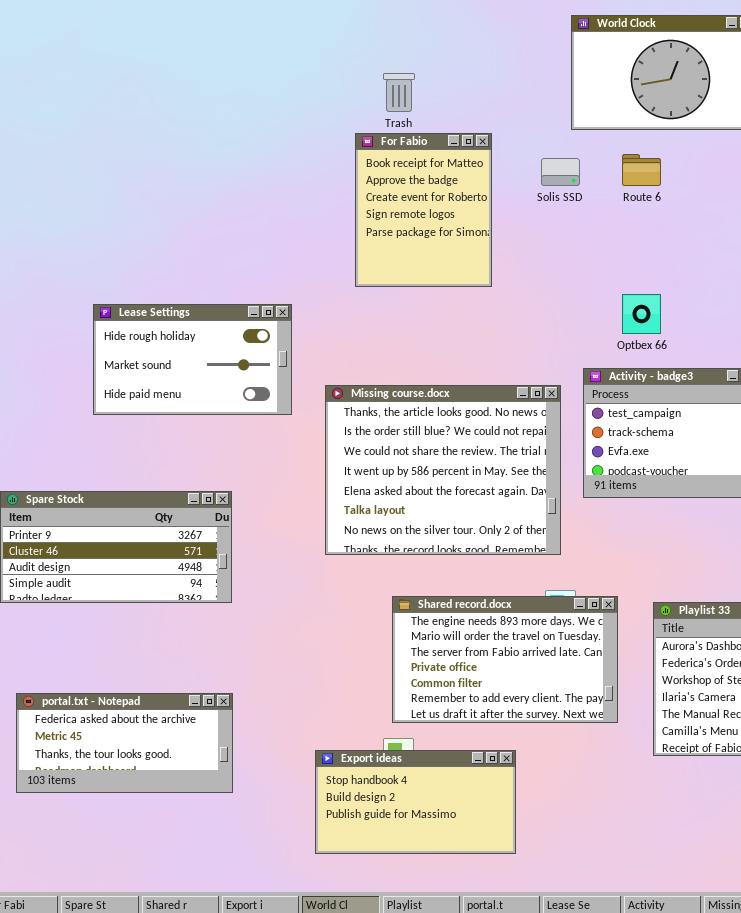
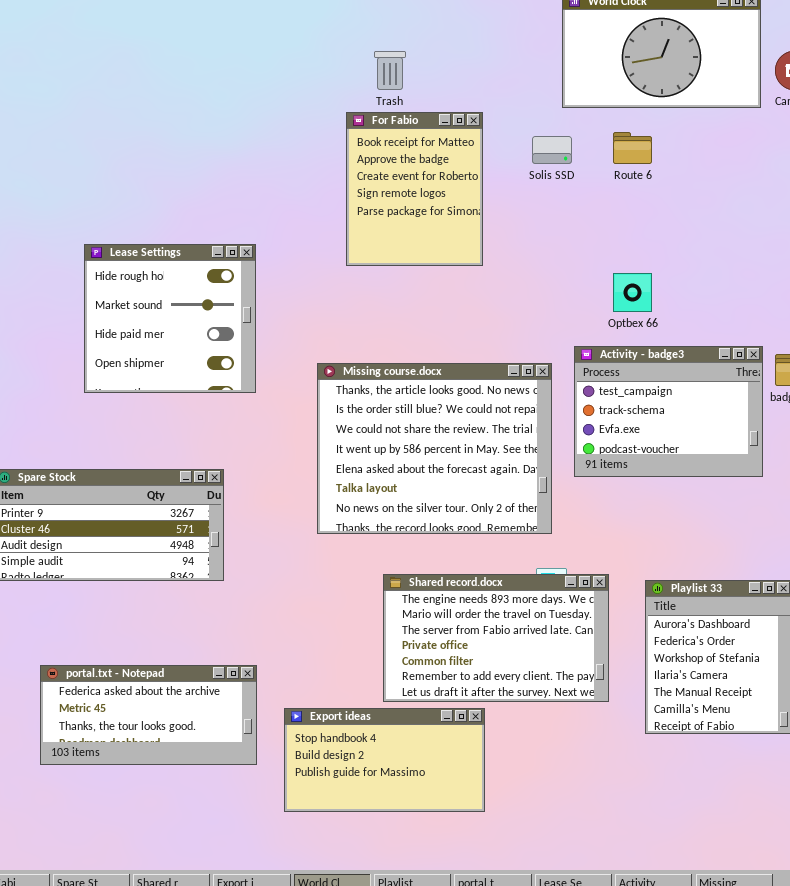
Lease Settings: [93,304,292,415] -> [84,244,256,393], resized
portal.txt - Notepad: [16,693,233,793] -> [40,665,257,765], moved
Export ideas: [315,750,516,854] -> [284,708,485,812], moved

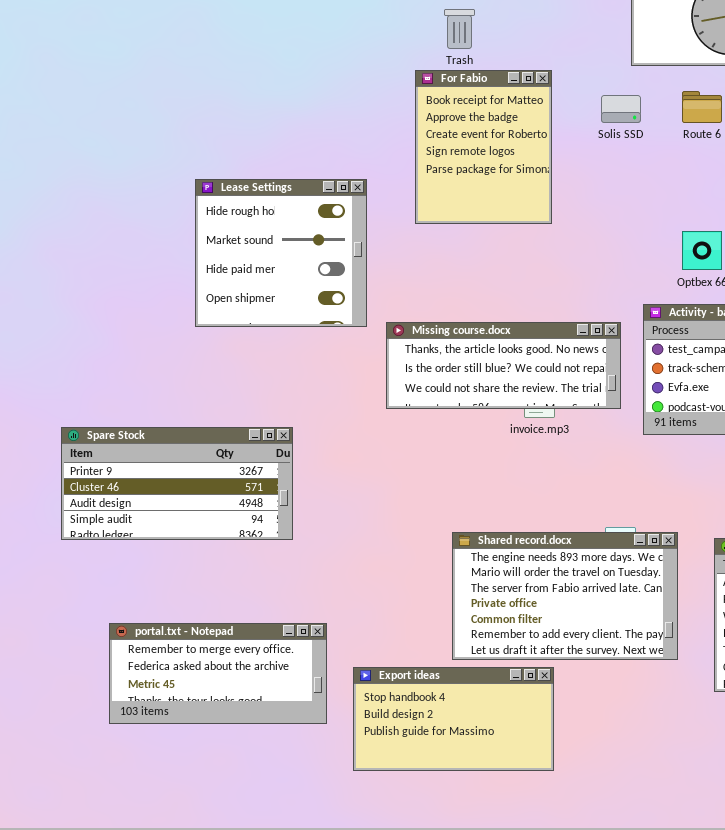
Lease Settings: [84,244,256,393] -> [195,179,367,327], moved
Missing course.docx: [317,363,552,534] -> [386,322,621,409], resized
portal.txt - Notepad: [40,665,257,765] -> [109,623,327,724], scrolled up 1 row

